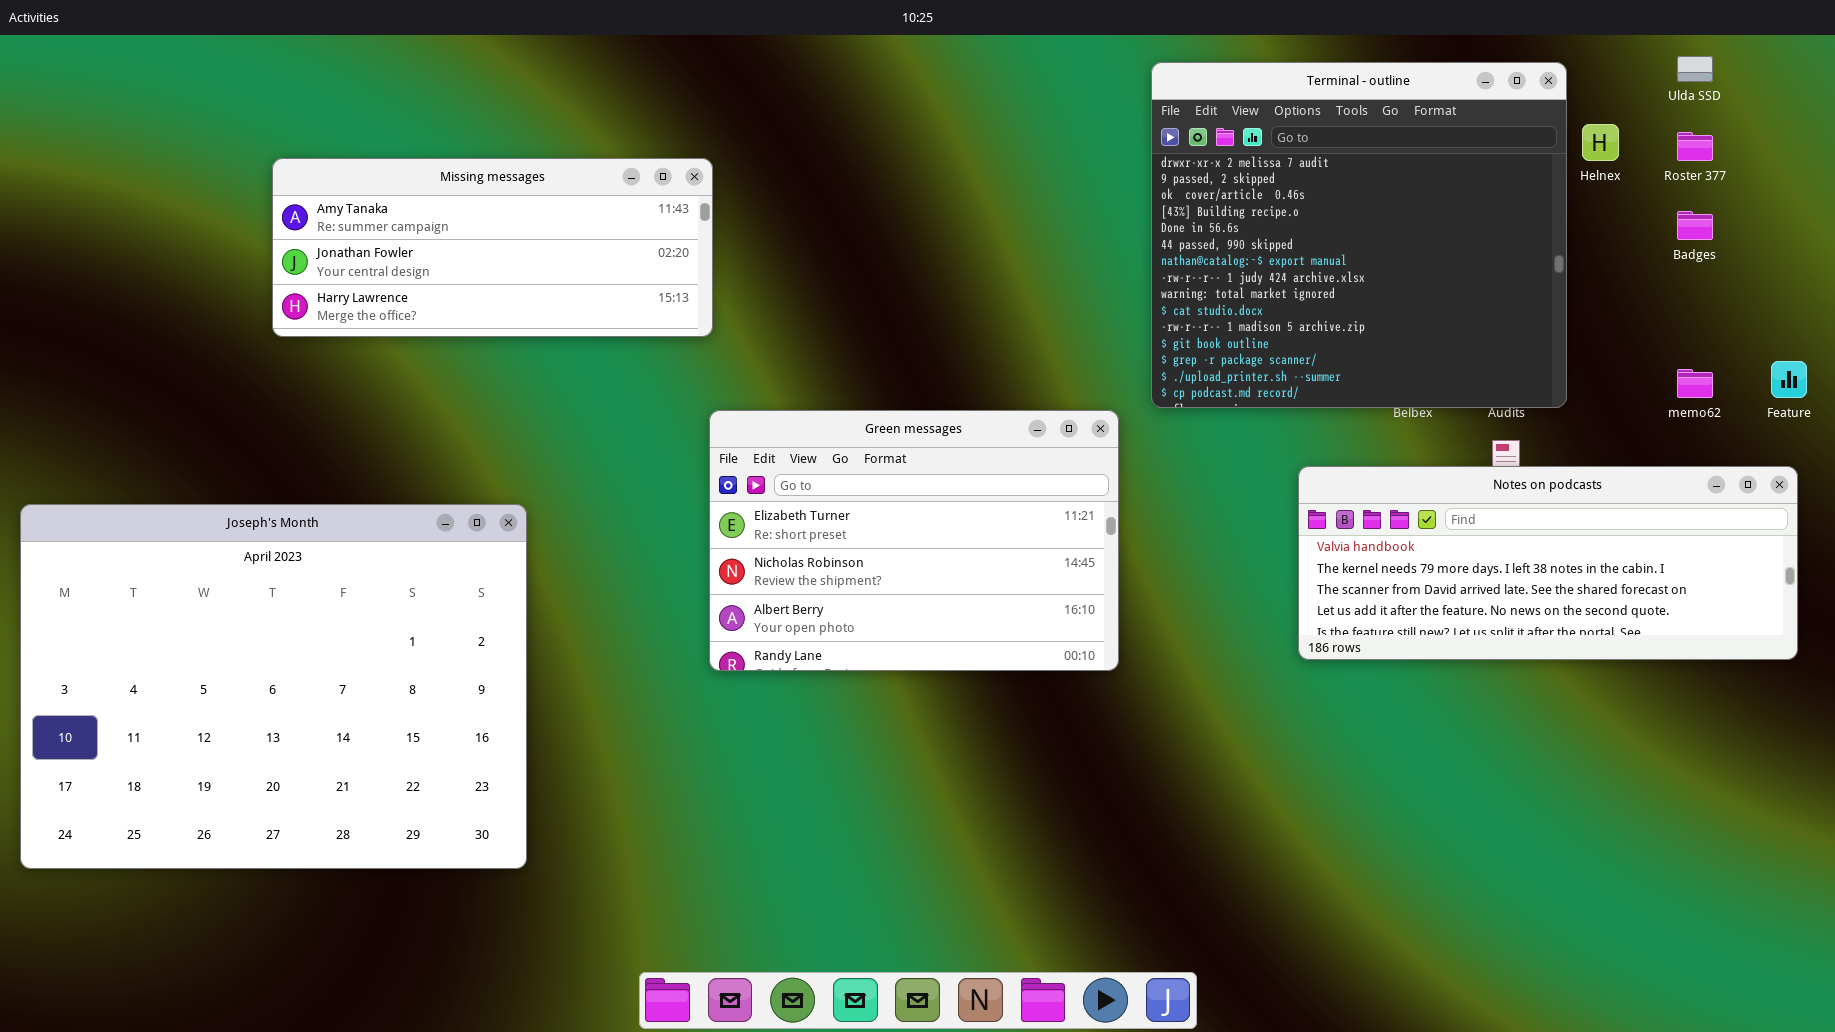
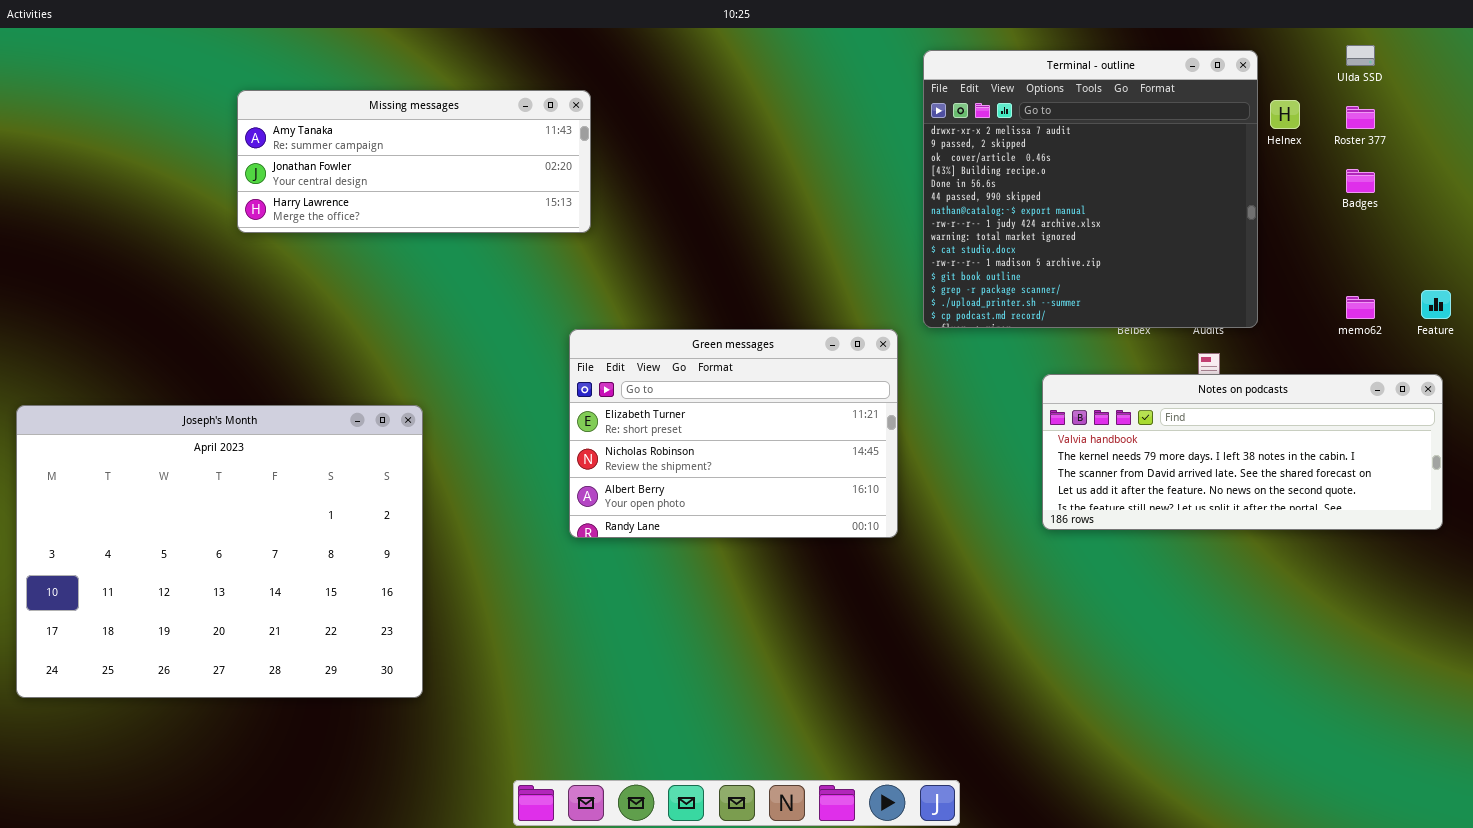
Missing messages: [272,158,713,337] -> [237,90,591,233], moved

